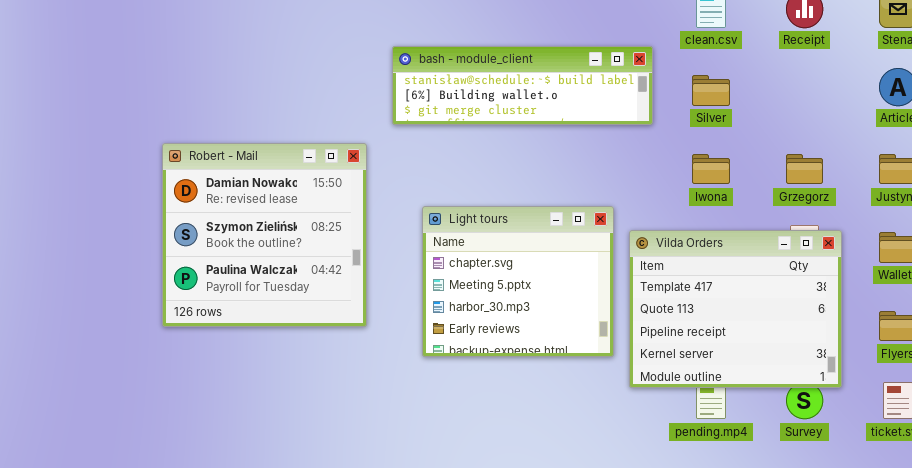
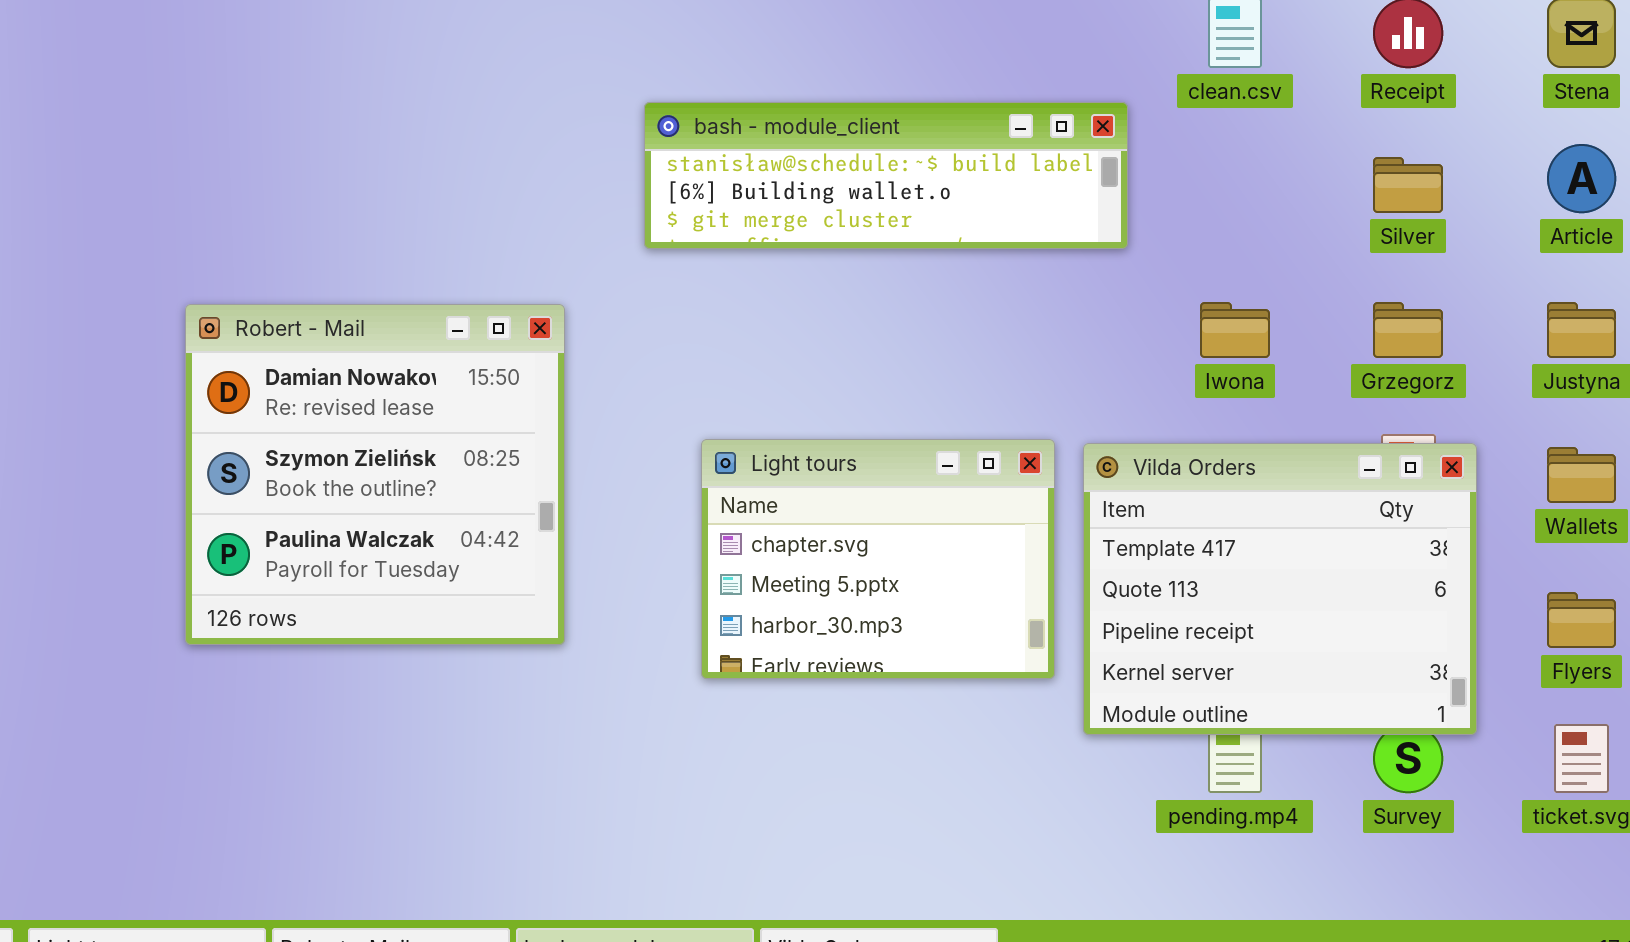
Silver: [692,75,730,106] -> [1373,157,1443,213], moved
Robert - Mail: [162,143,367,327] -> [185,304,565,645], moved
Light tours: [422,206,614,357] -> [701,439,1055,679], resized

